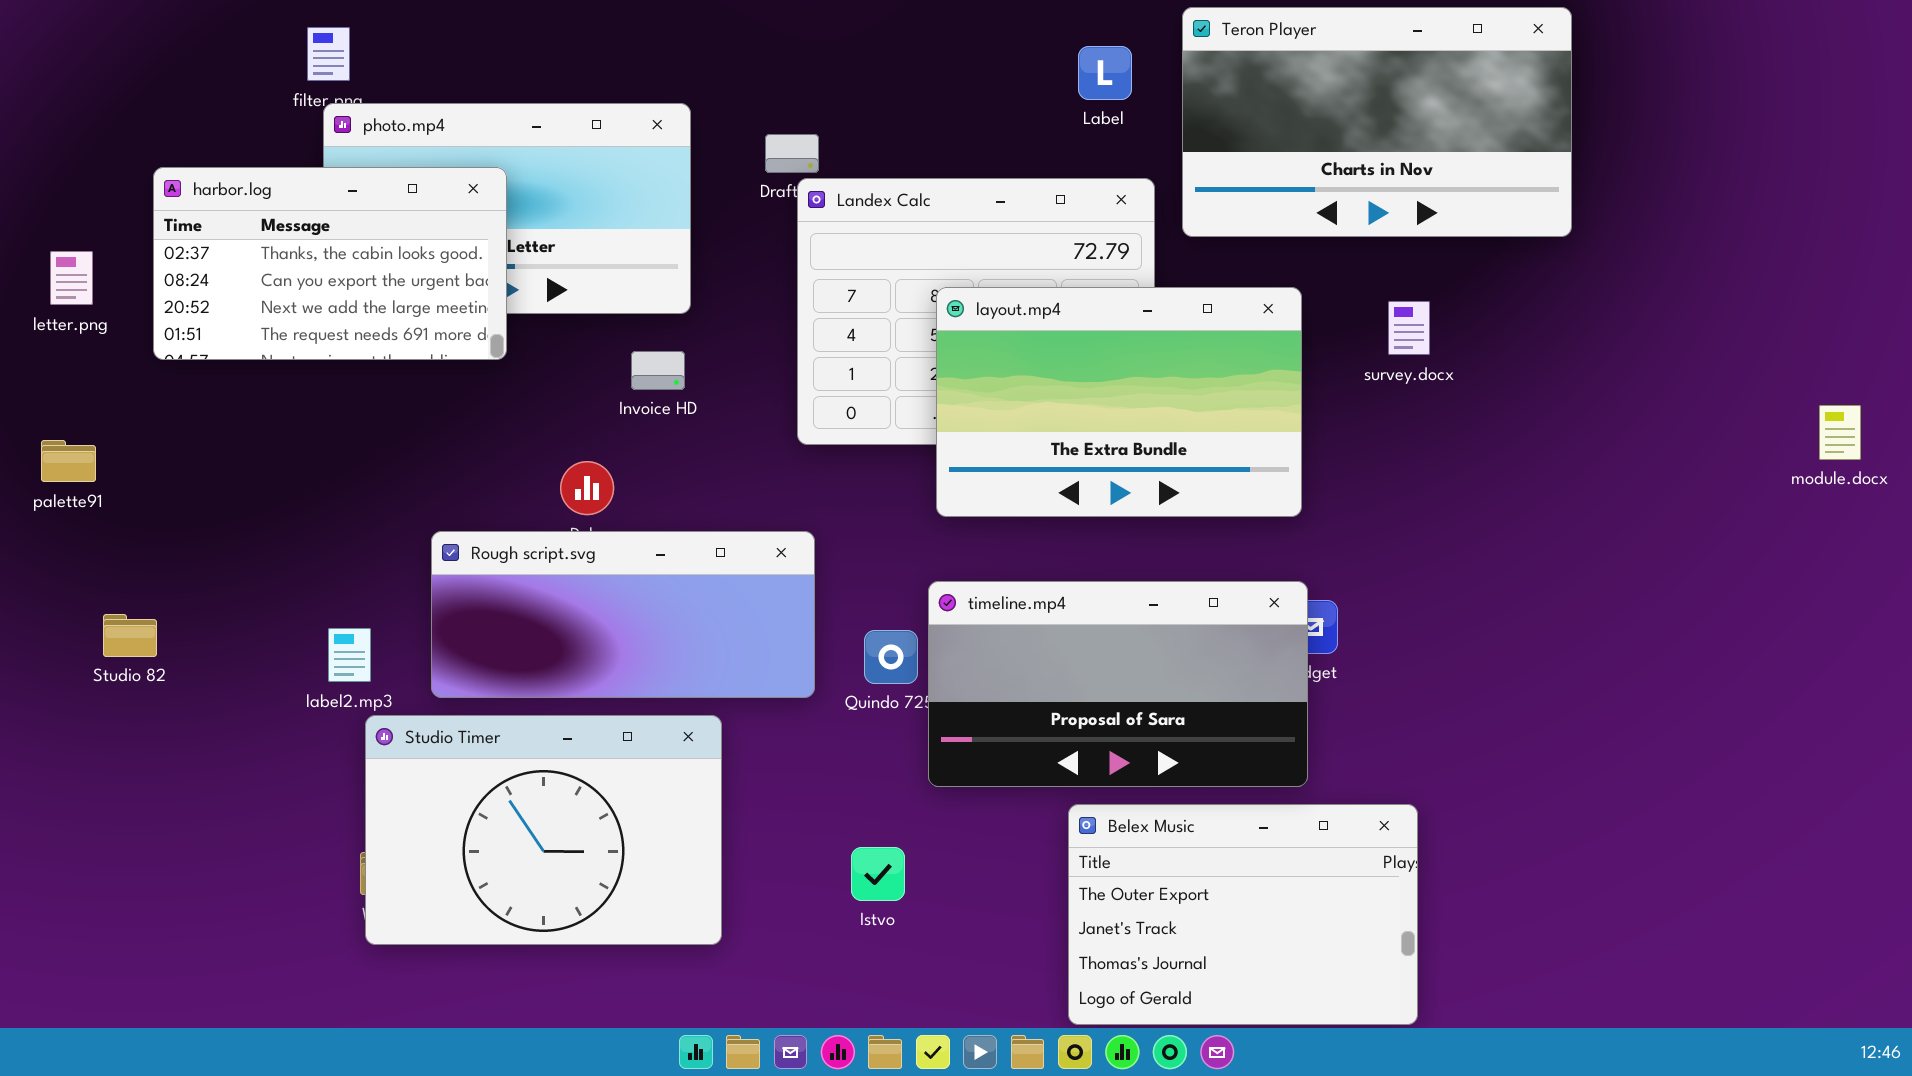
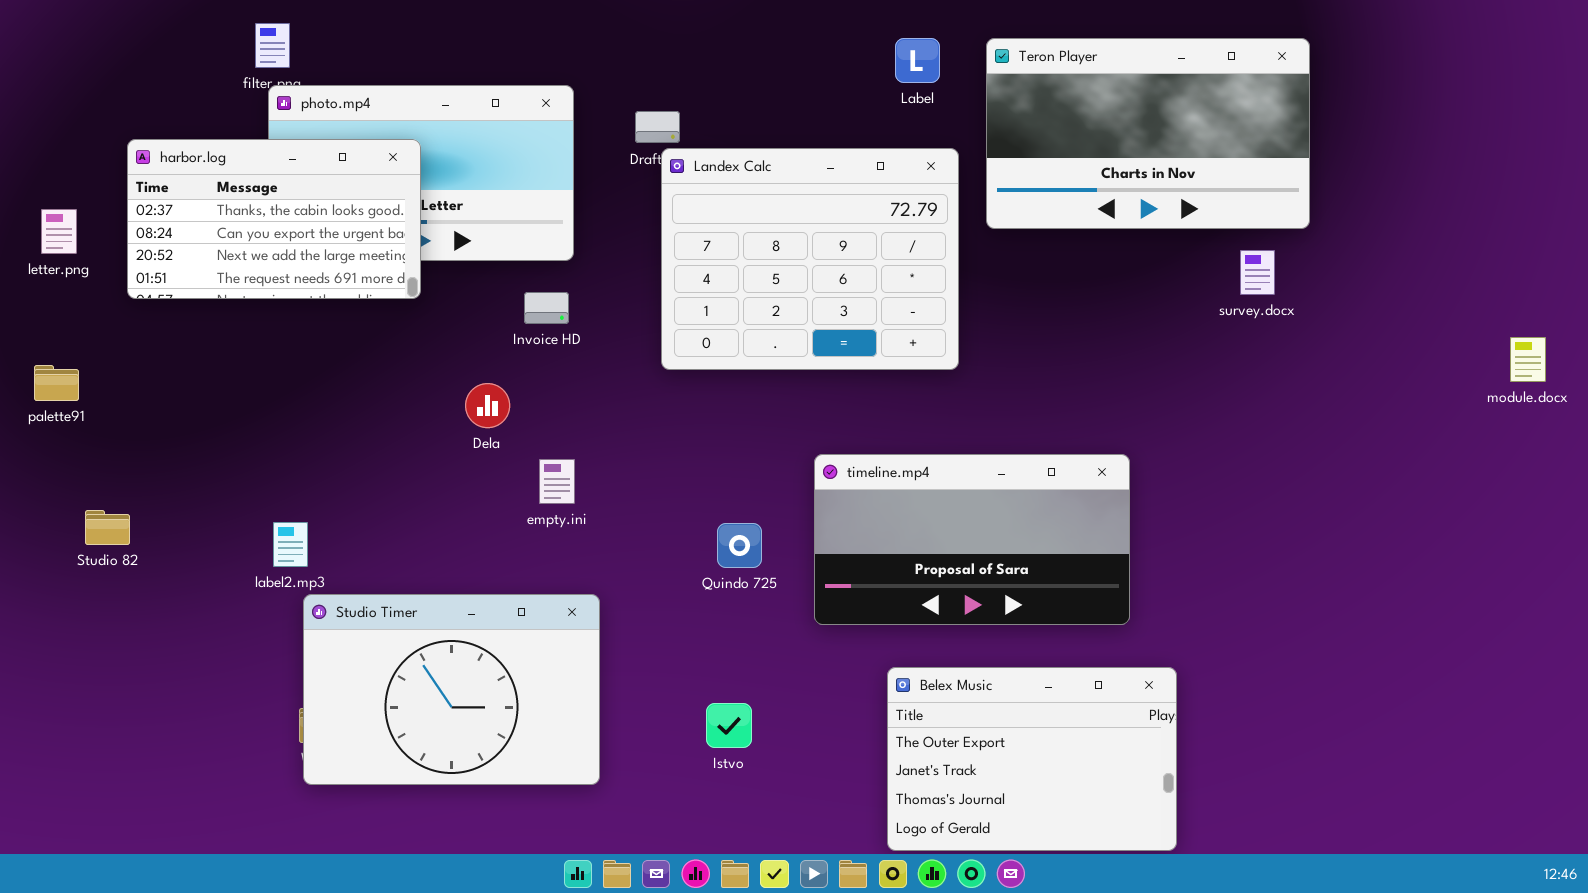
Teron Player: [1182,7,1572,237] -> [986,38,1310,229], moved
layout.mp4: [936,287,1302,517] -> none, closed
survey.docx: [1388,301,1430,355] -> [1240,250,1275,295], moved
Rough script.svg: [431,531,815,698] -> none, closed
timeline.mp4: [928,581,1308,787] -> [814,454,1130,625], moved

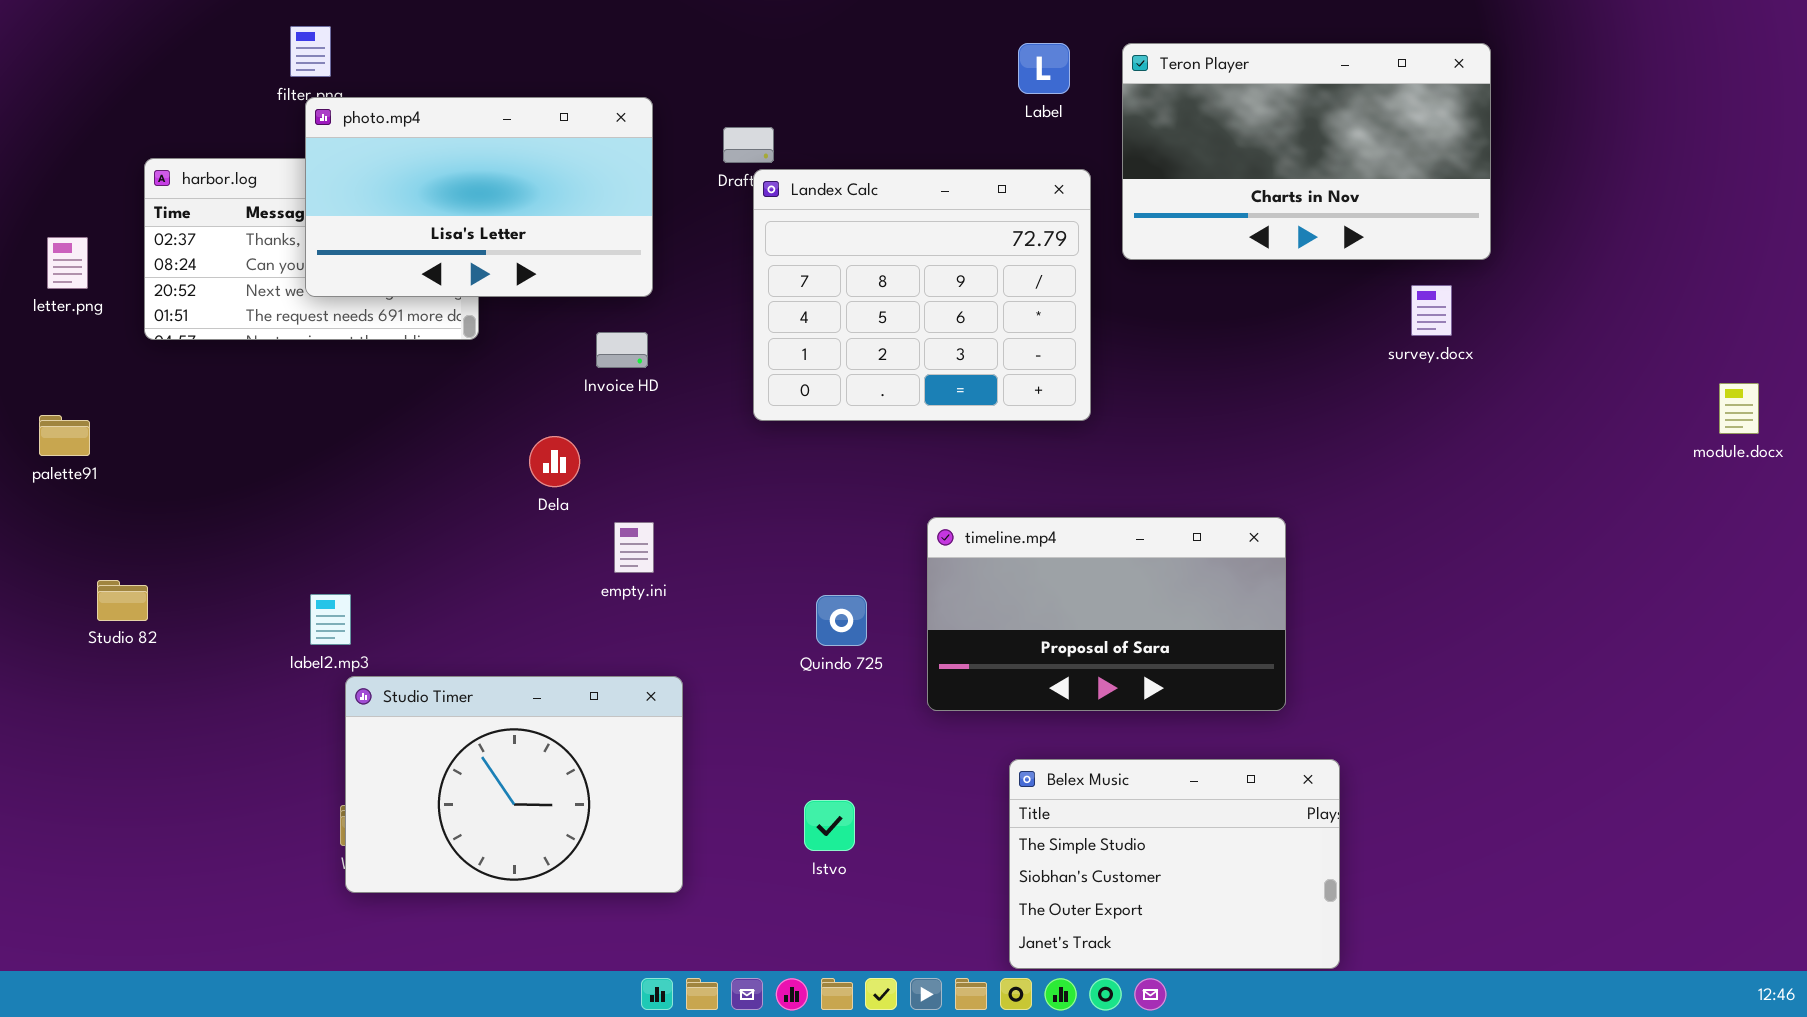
photo.mp4: [268,85,574,261] -> [305,97,653,297], raised
Belex Music: [887,667,1177,851] -> [1009,759,1340,969], scrolled up 2 rows

